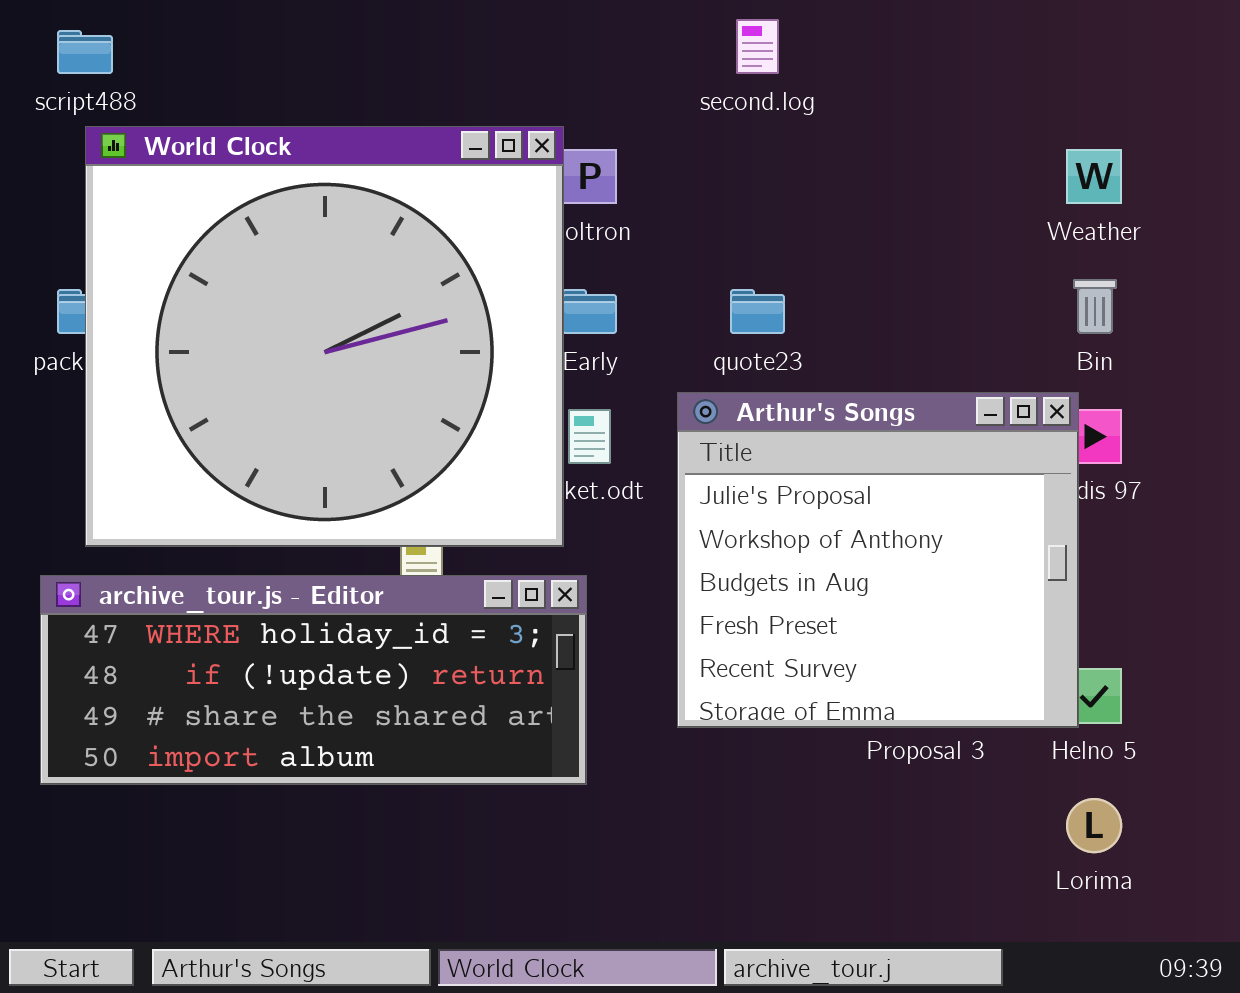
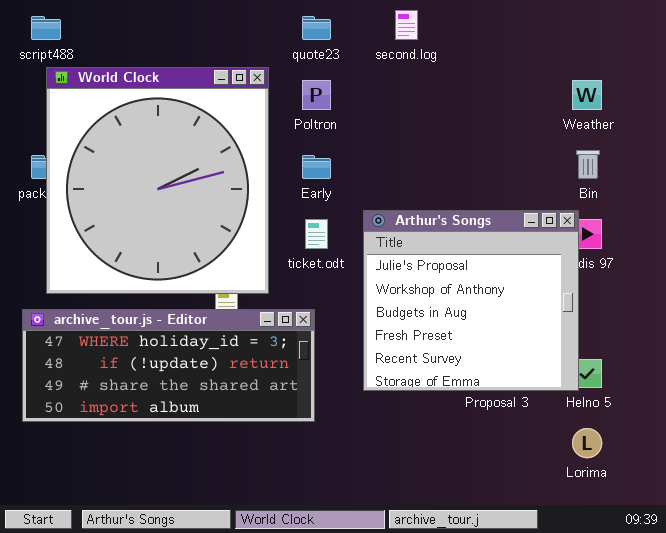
World Clock: [85,126,564,547] -> [46,67,269,294], resized
quote23: [730,289,785,334] -> [302,16,331,40], moved

